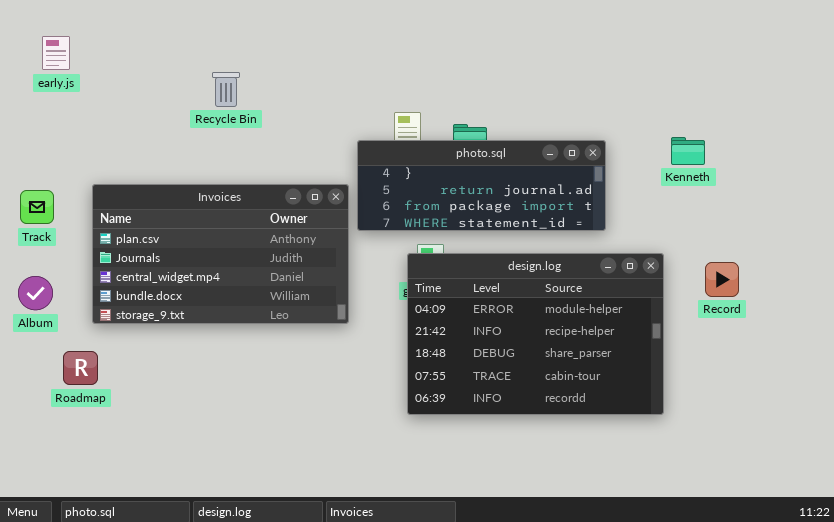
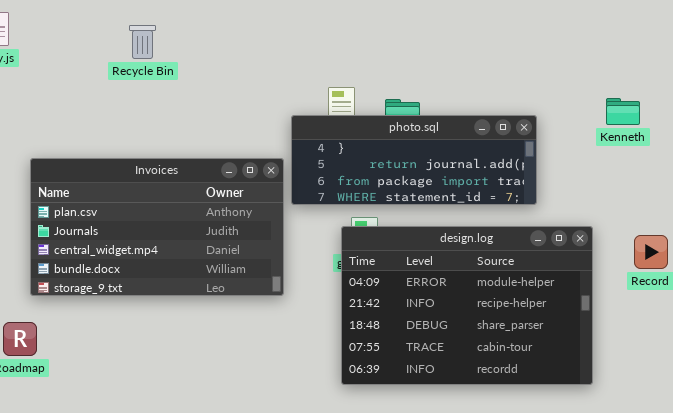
Recycle Bin: [212,72,240,107] -> [129,25,156,59], moved
Kenneth: [671,137,705,165] -> [606,98,640,125], moved

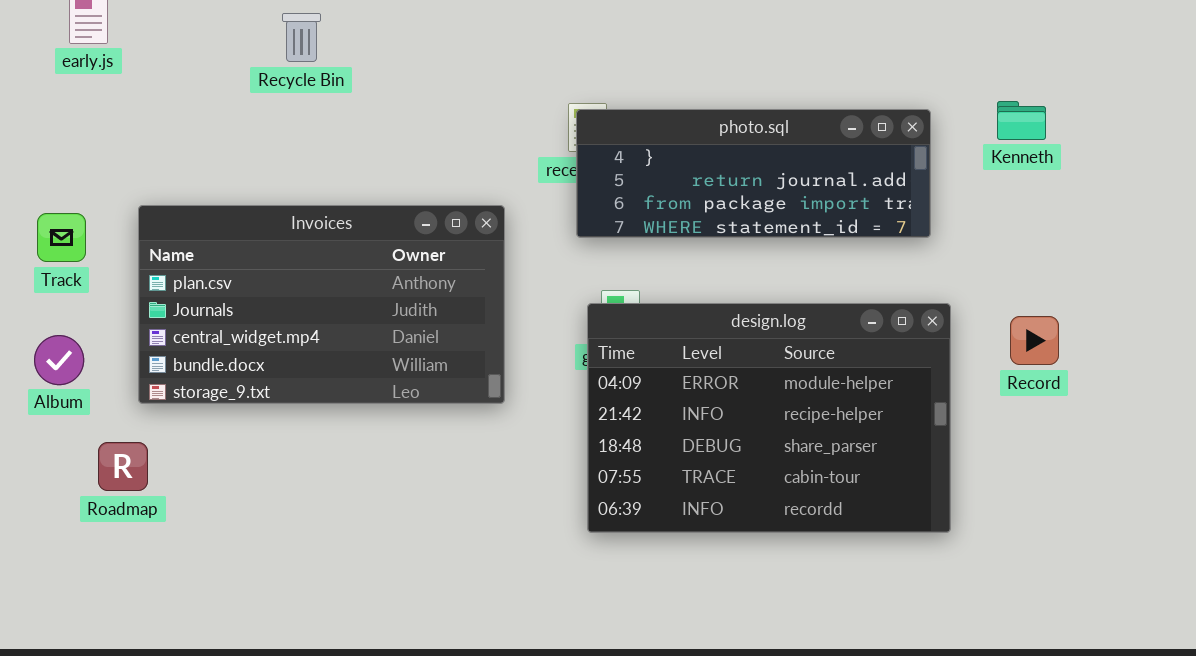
Kenneth: [606,98,640,125] -> [997,101,1046,140], moved
photo.sql: [291,115,537,205] -> [576,109,931,238], moved

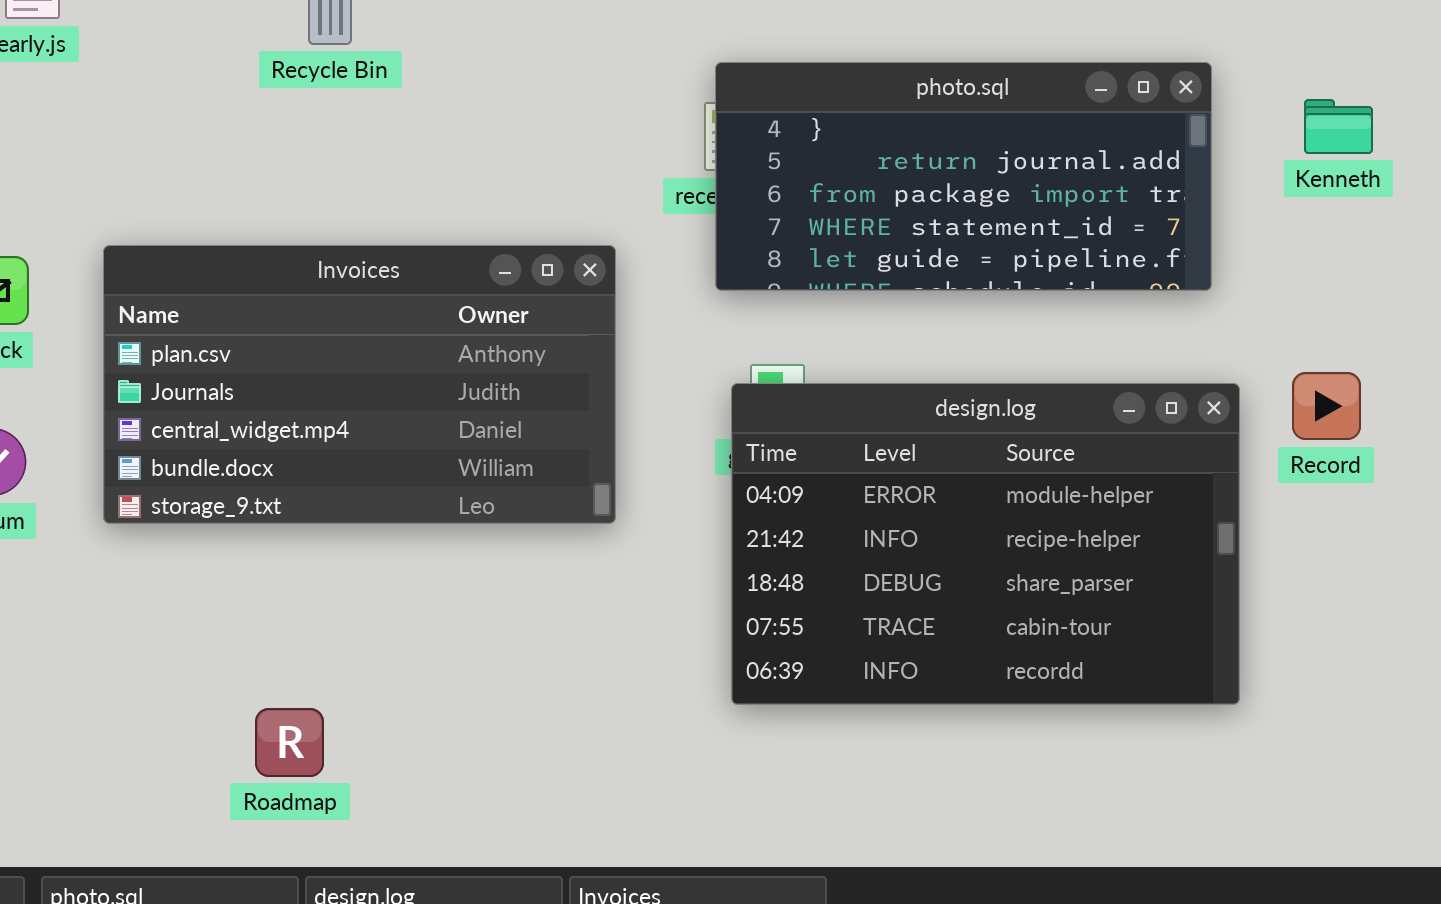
photo.sql: [576,109,931,238] -> [715,62,1212,291], resized
Record: [1010,316,1059,365] -> [1292,372,1361,440], moved
Roadmap: [98,442,148,491] -> [255,708,324,777], moved

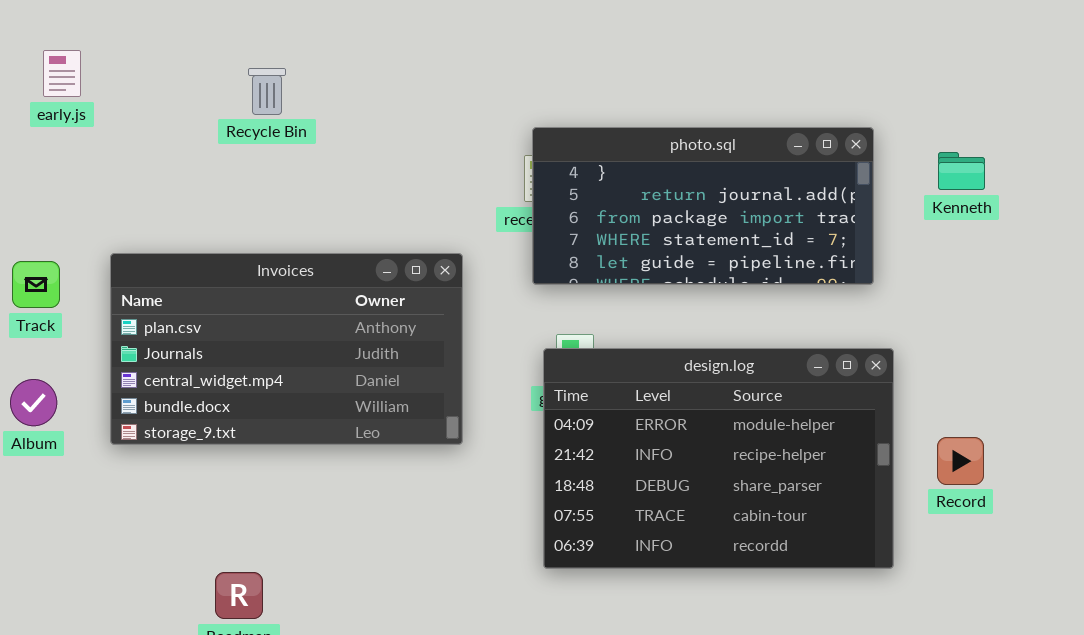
Record: [1292,372,1361,440] -> [937,437,984,485], moved

